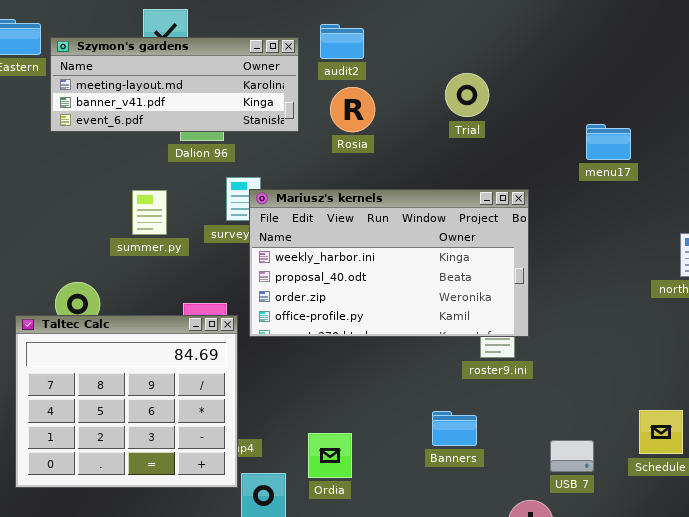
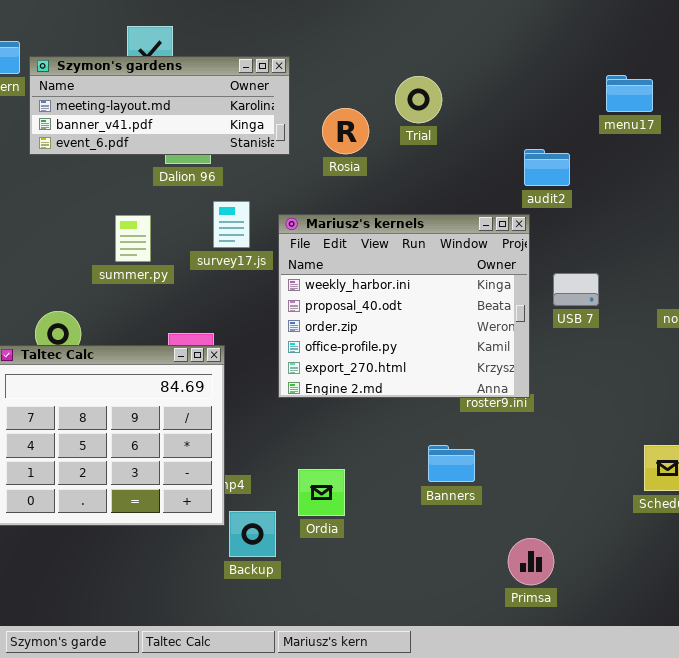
audit2: [320,24,364,59] -> [524,149,570,186], moved
Trial: [445,73,489,117] -> [395,76,442,123], moved
menu17: [586,124,631,160] -> [606,75,653,112], moved
Mariusz's kernels: [249,189,529,337] -> [278,214,530,398], resized
USB 7: [550,440,594,472] -> [553,273,599,306], moved

